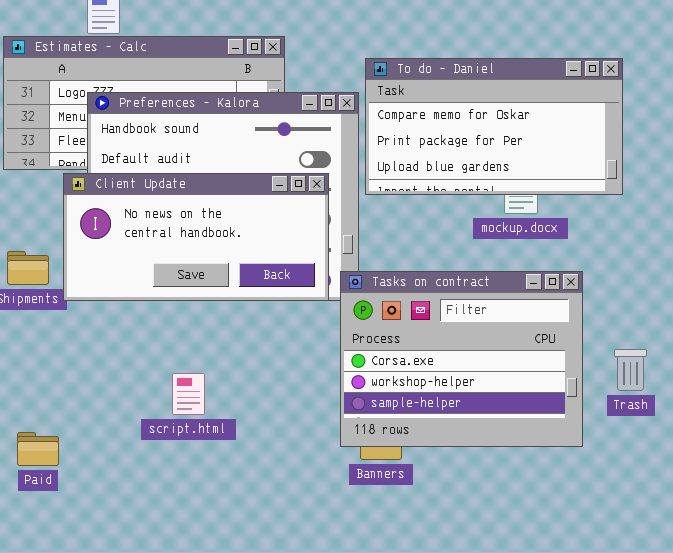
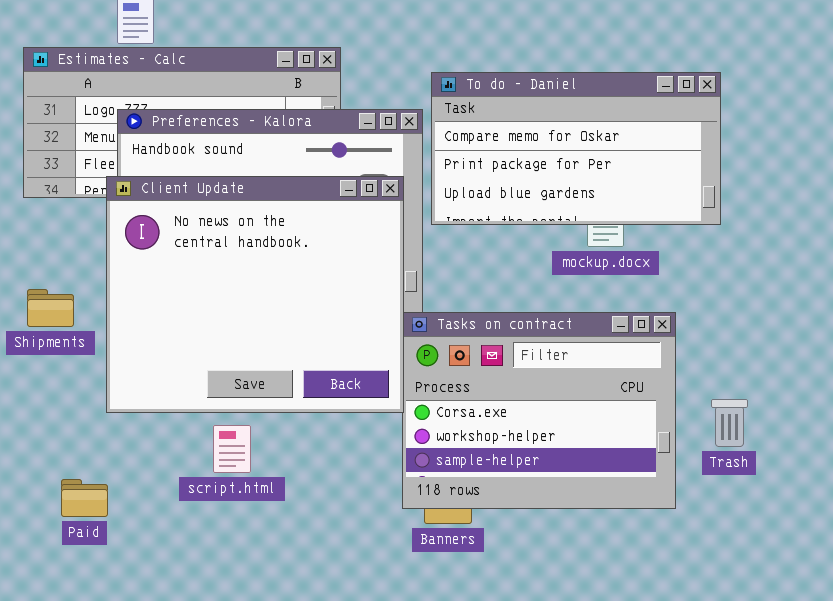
Client Update: [63,173,329,301] -> [106,176,404,413], moved, resized
Paid: [17,432,59,466] -> [61,479,108,517], moved

